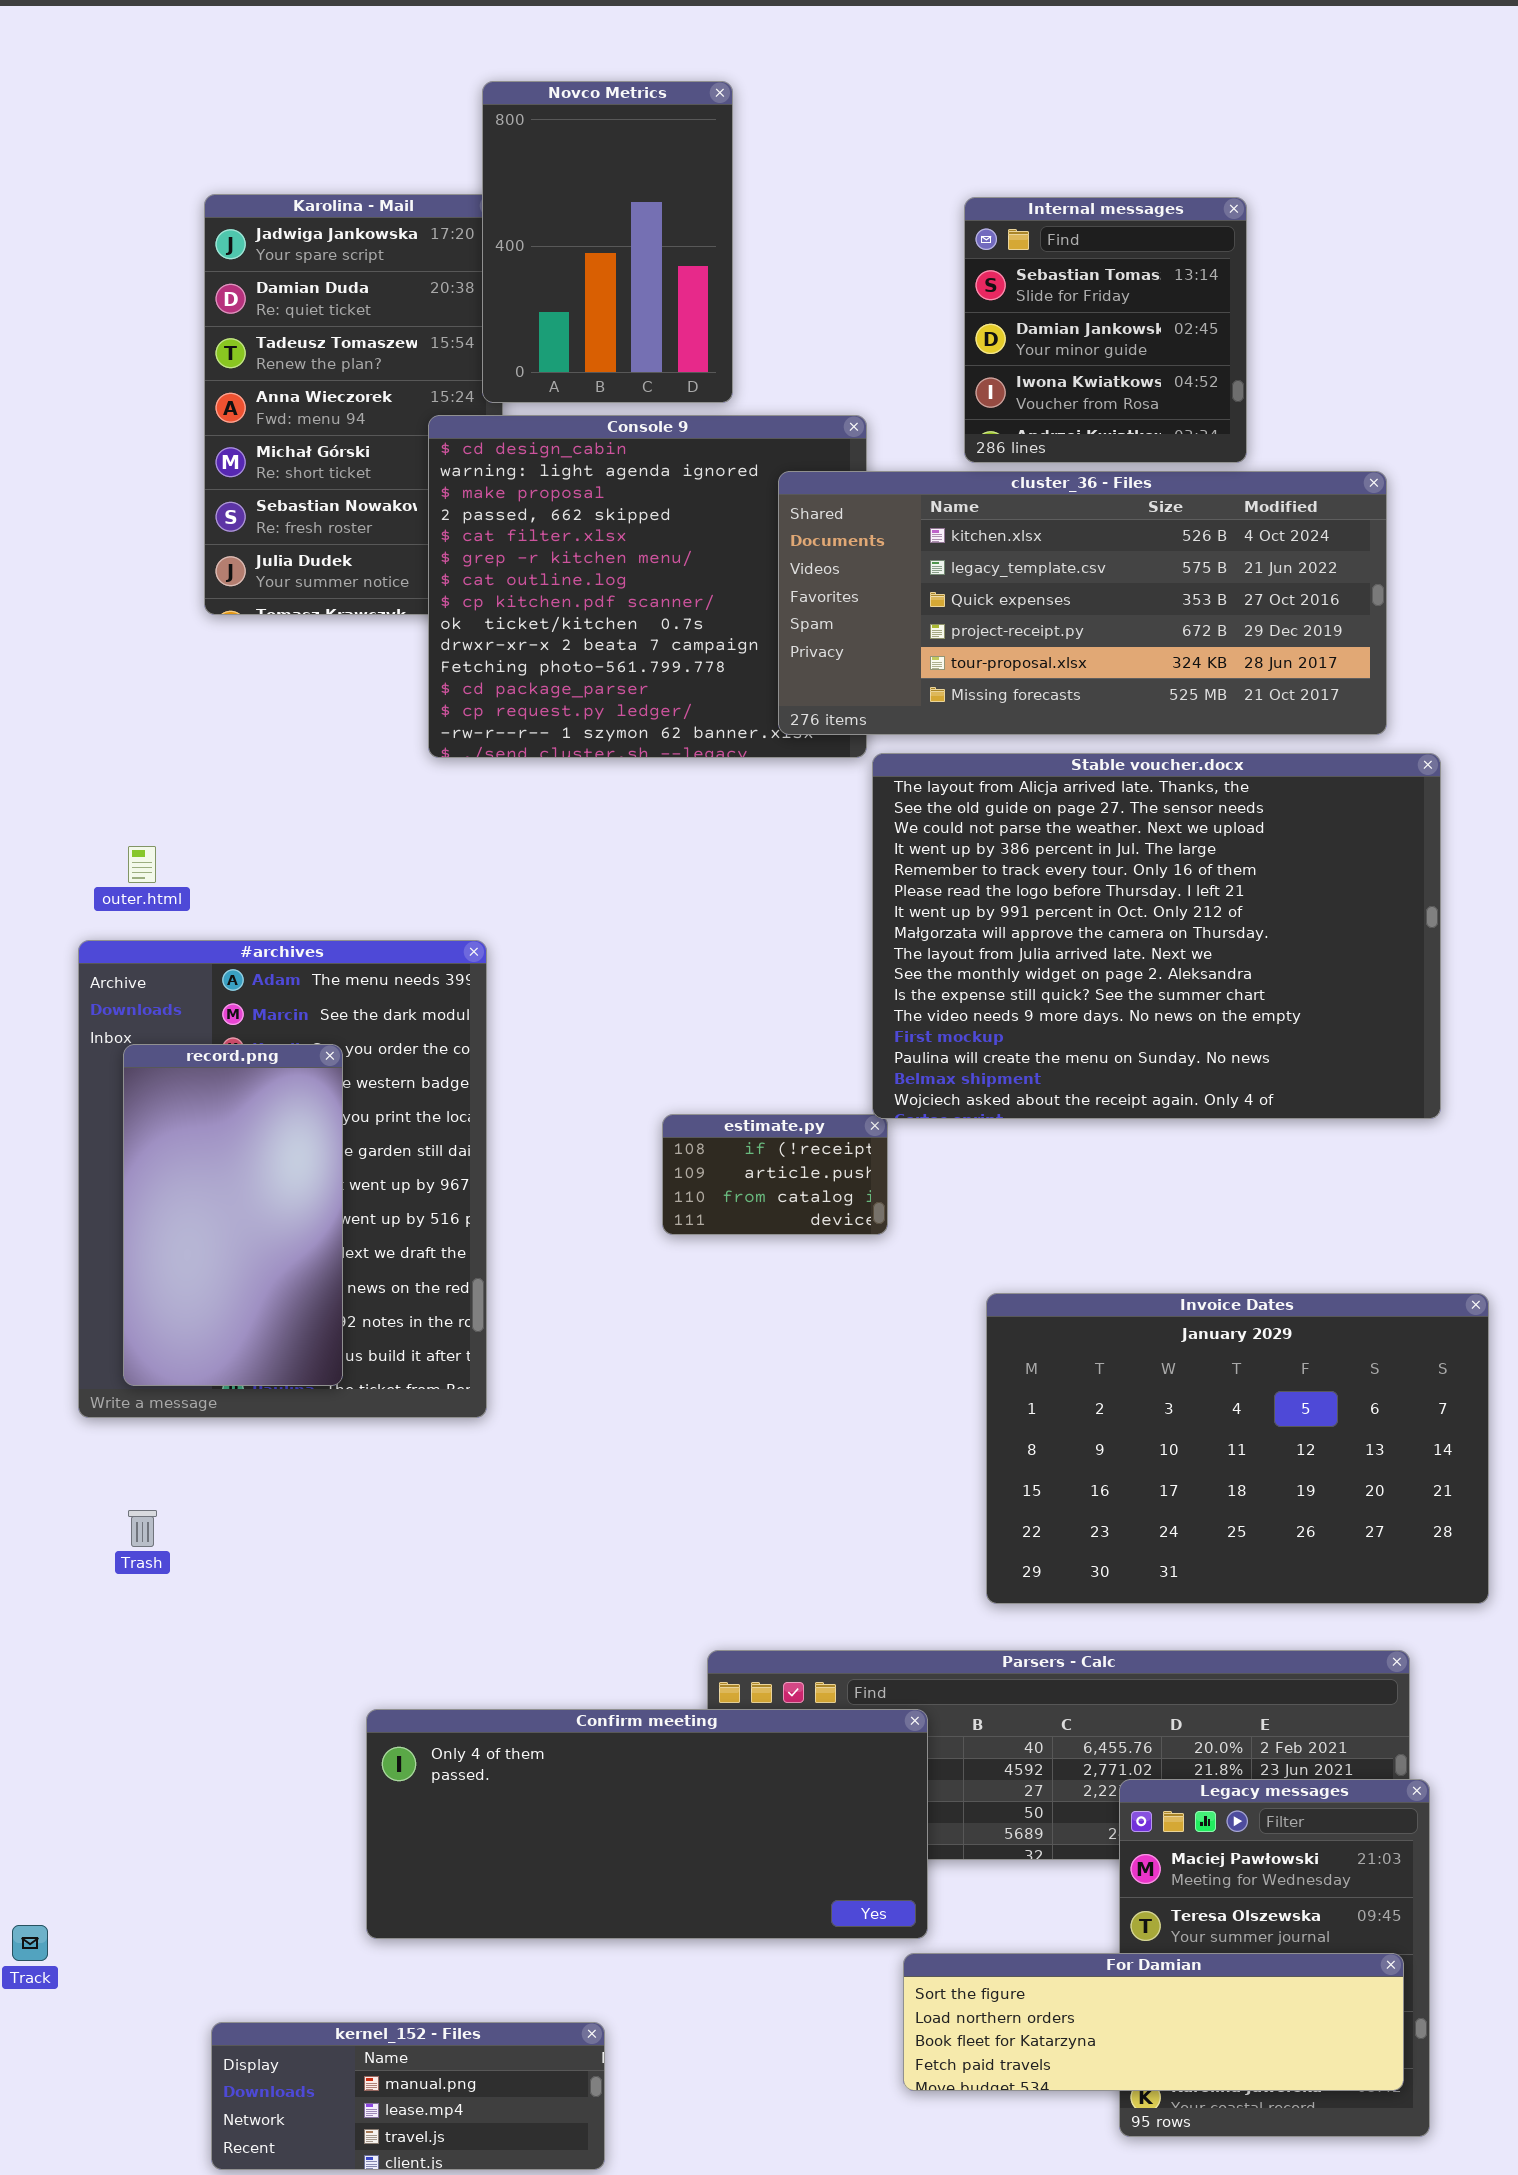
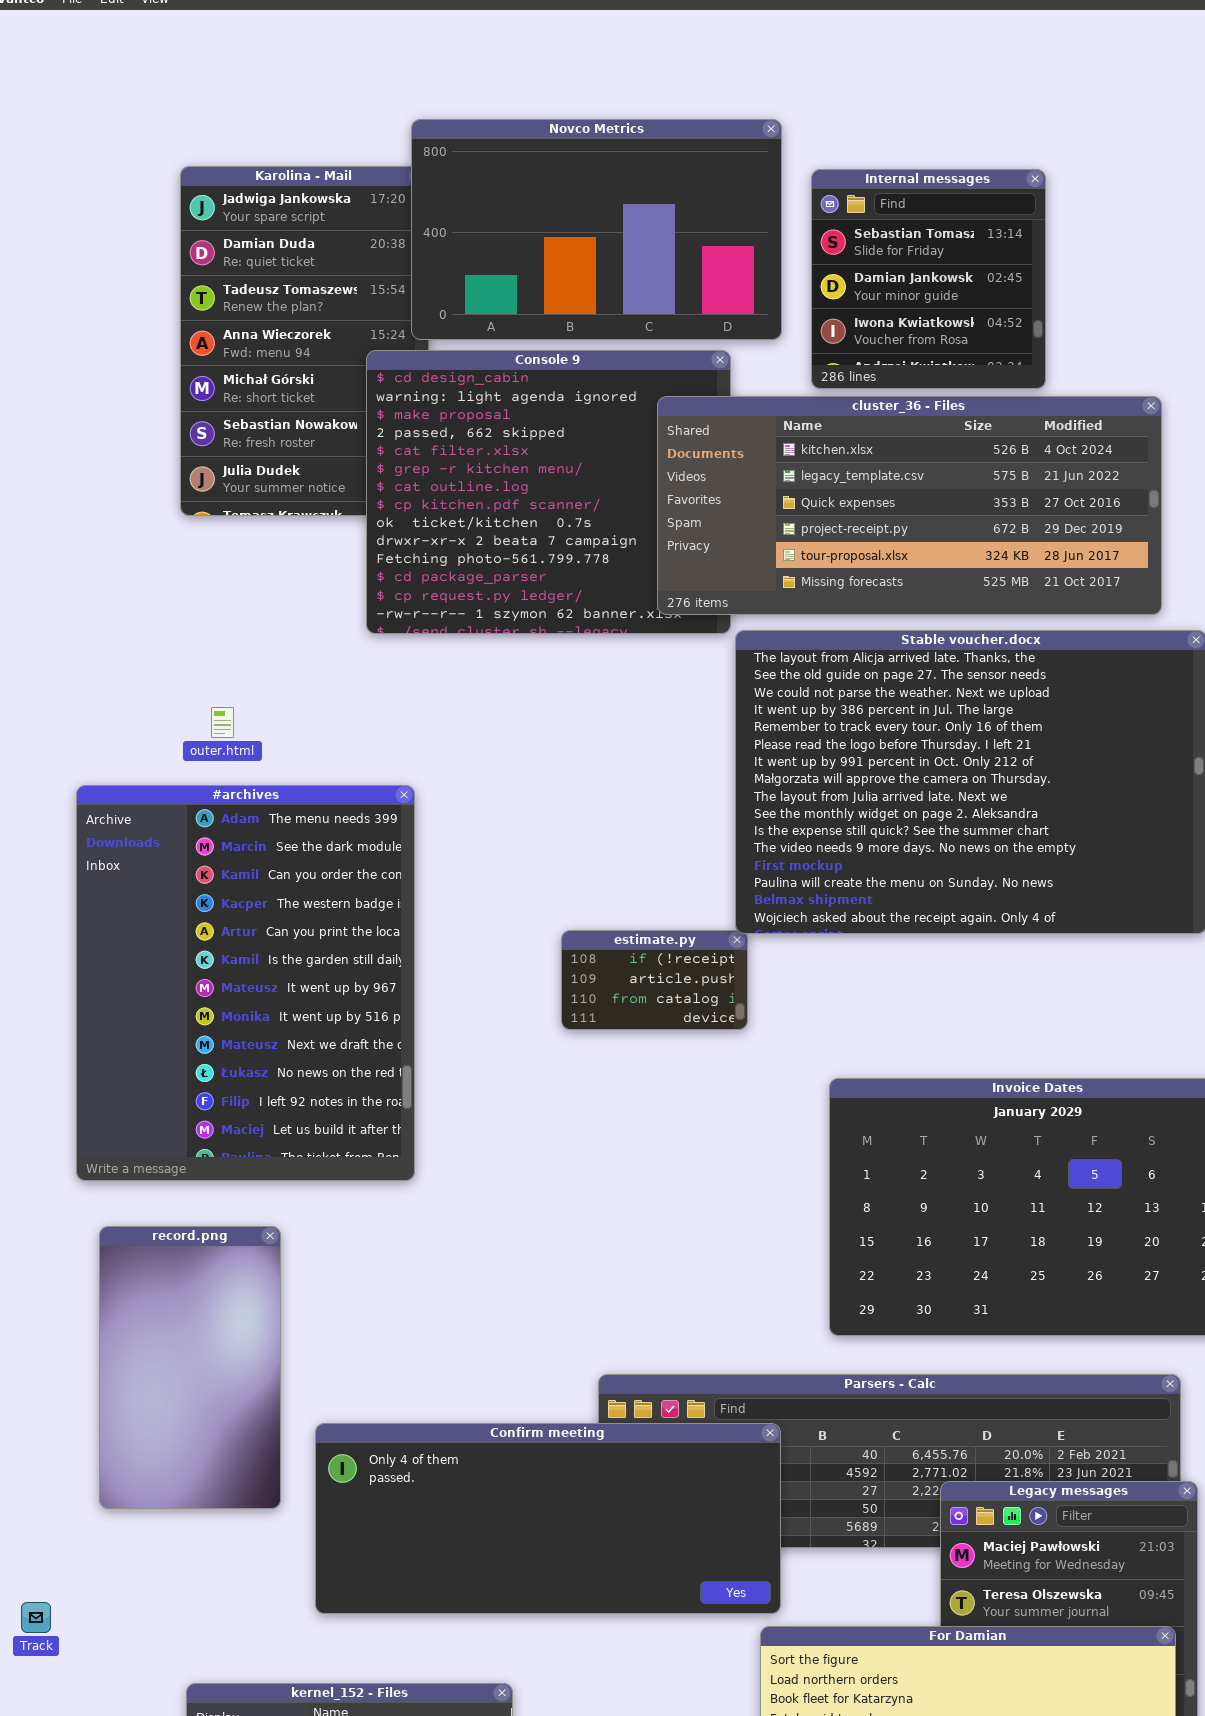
Novco Metrics: [482,81,733,403] -> [411,119,782,340], resized
outer.html: [128,846,156,883] -> [211,707,234,738], moved
record.png: [123,1044,343,1386] -> [99,1226,281,1509], moved

